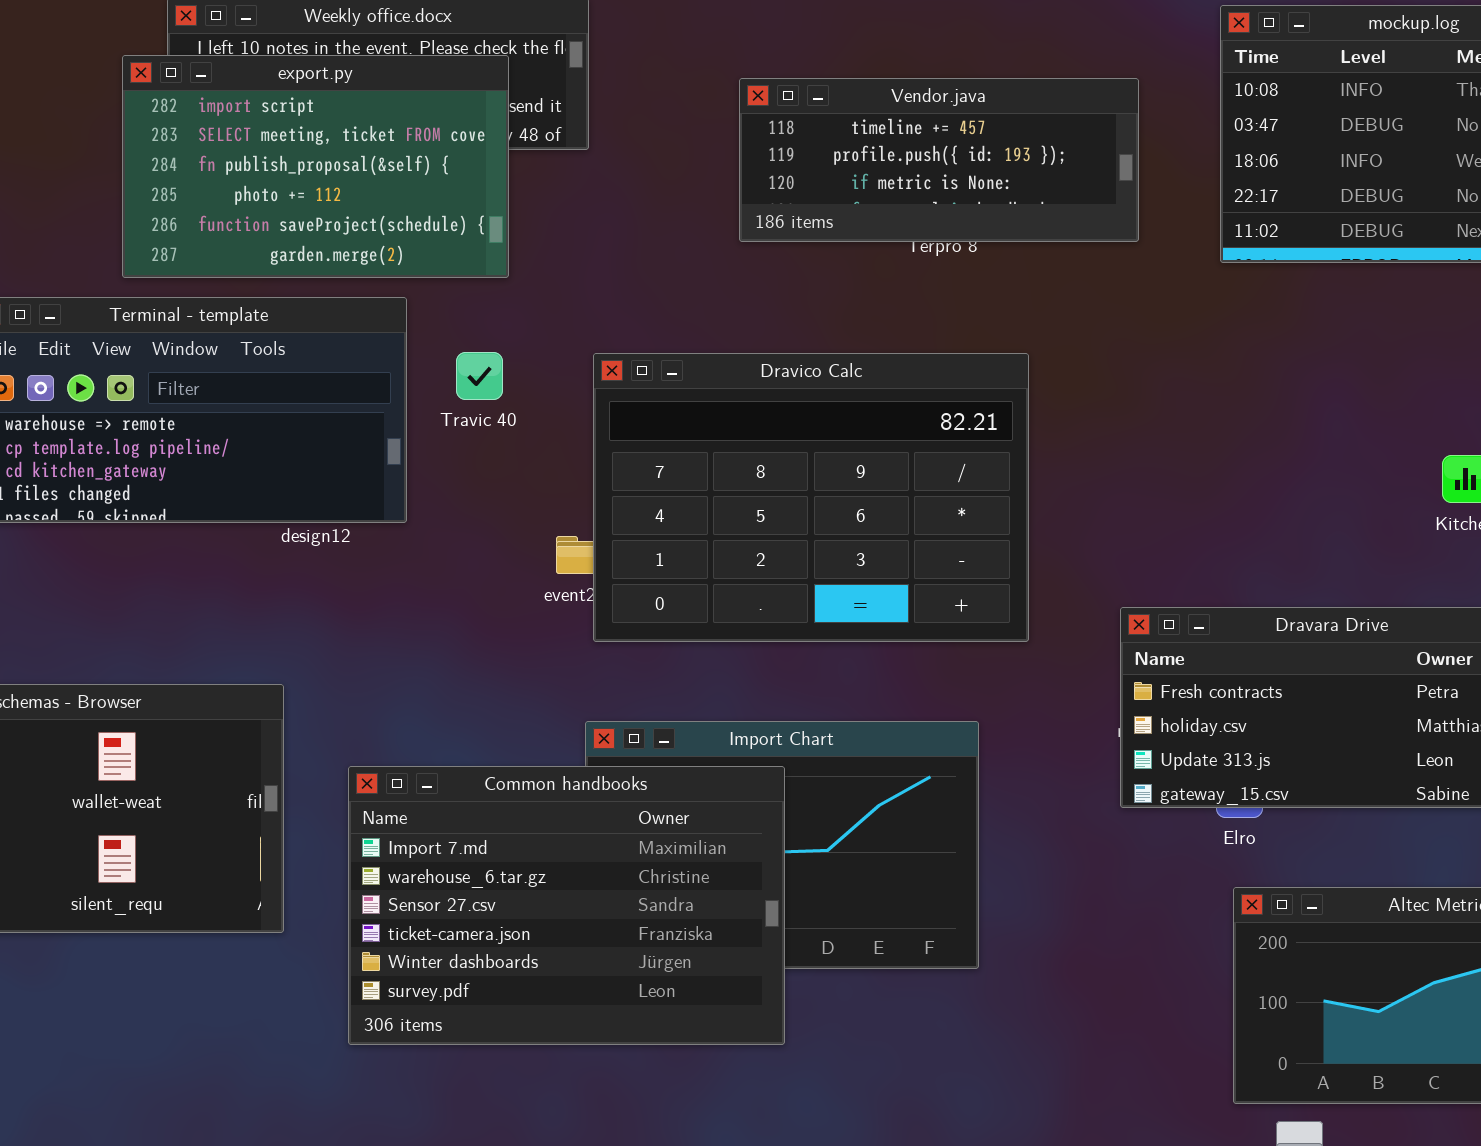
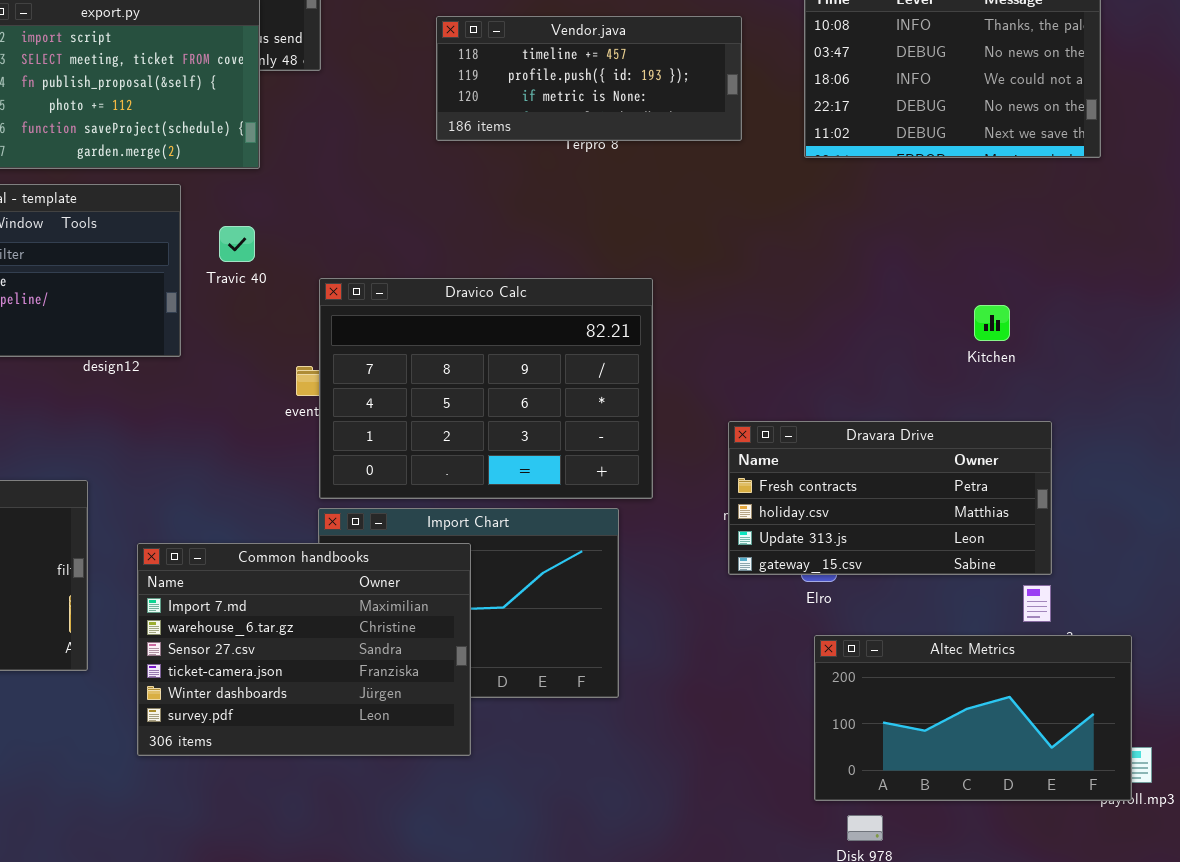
Dravico Calc: [593,353,1029,642] -> [319,278,653,499], moved

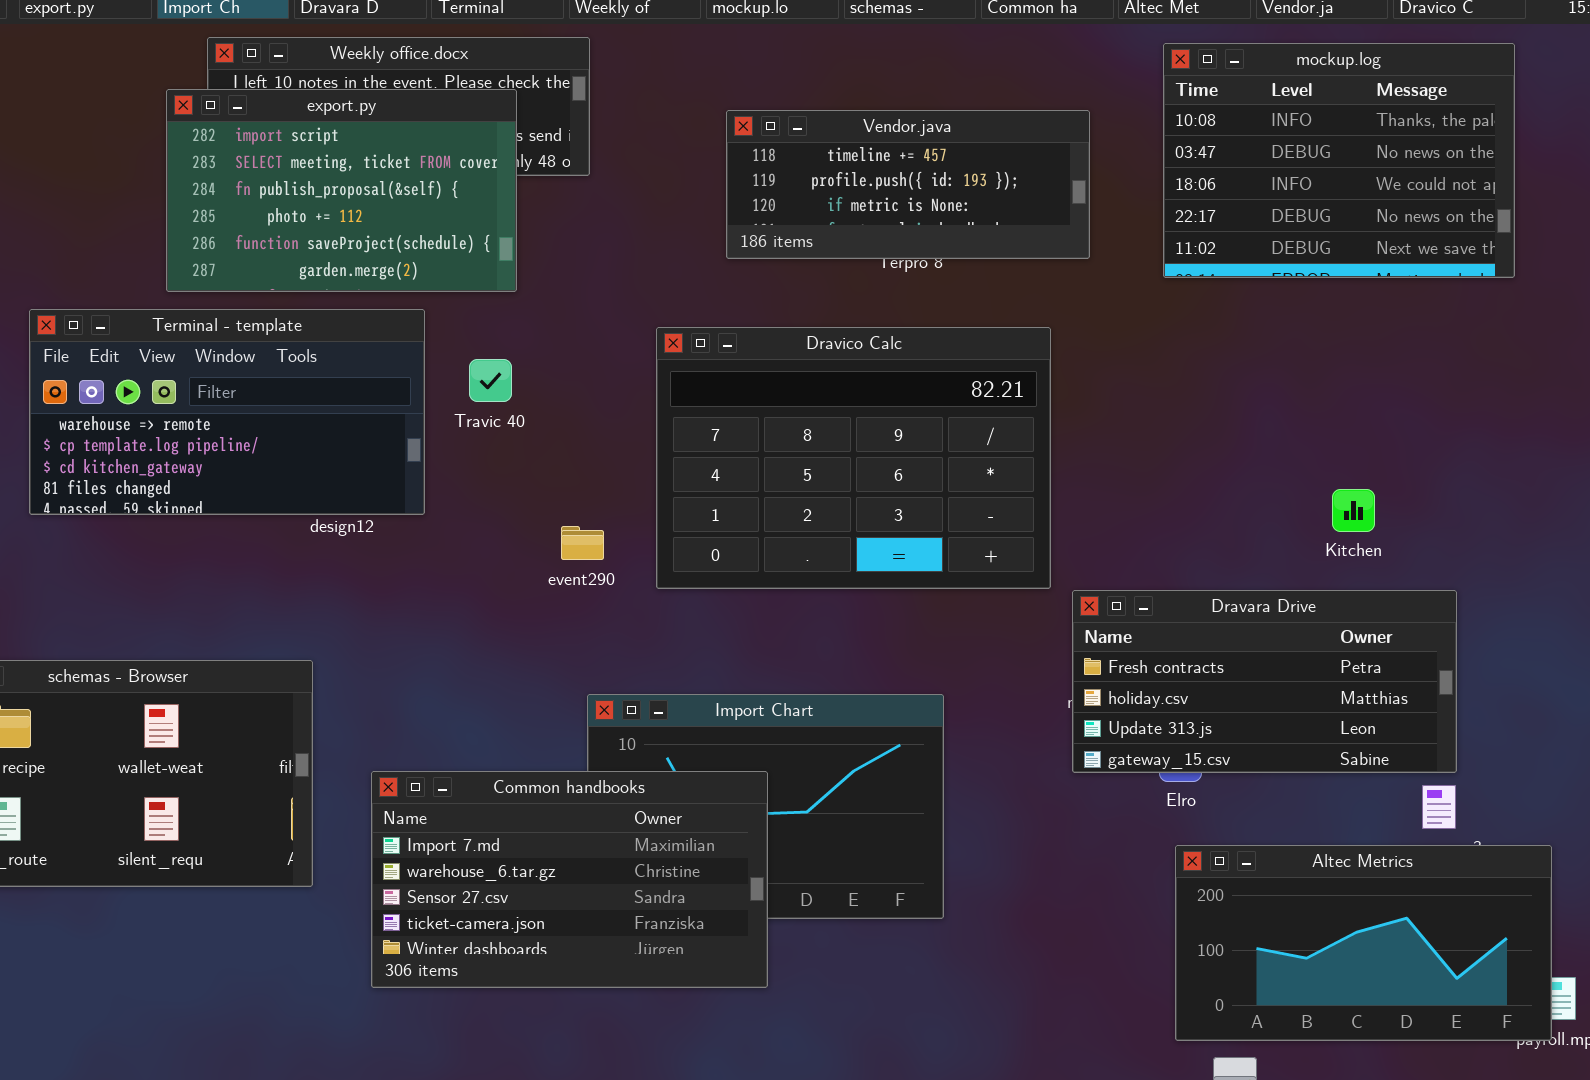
Dravico Calc: [319,278,653,499] -> [656,327,1051,589], moved
Kitchen: [974,305,1010,341] -> [1332,489,1375,532], moved
Common handbooks: [137,543,471,756] -> [371,771,768,988], resized

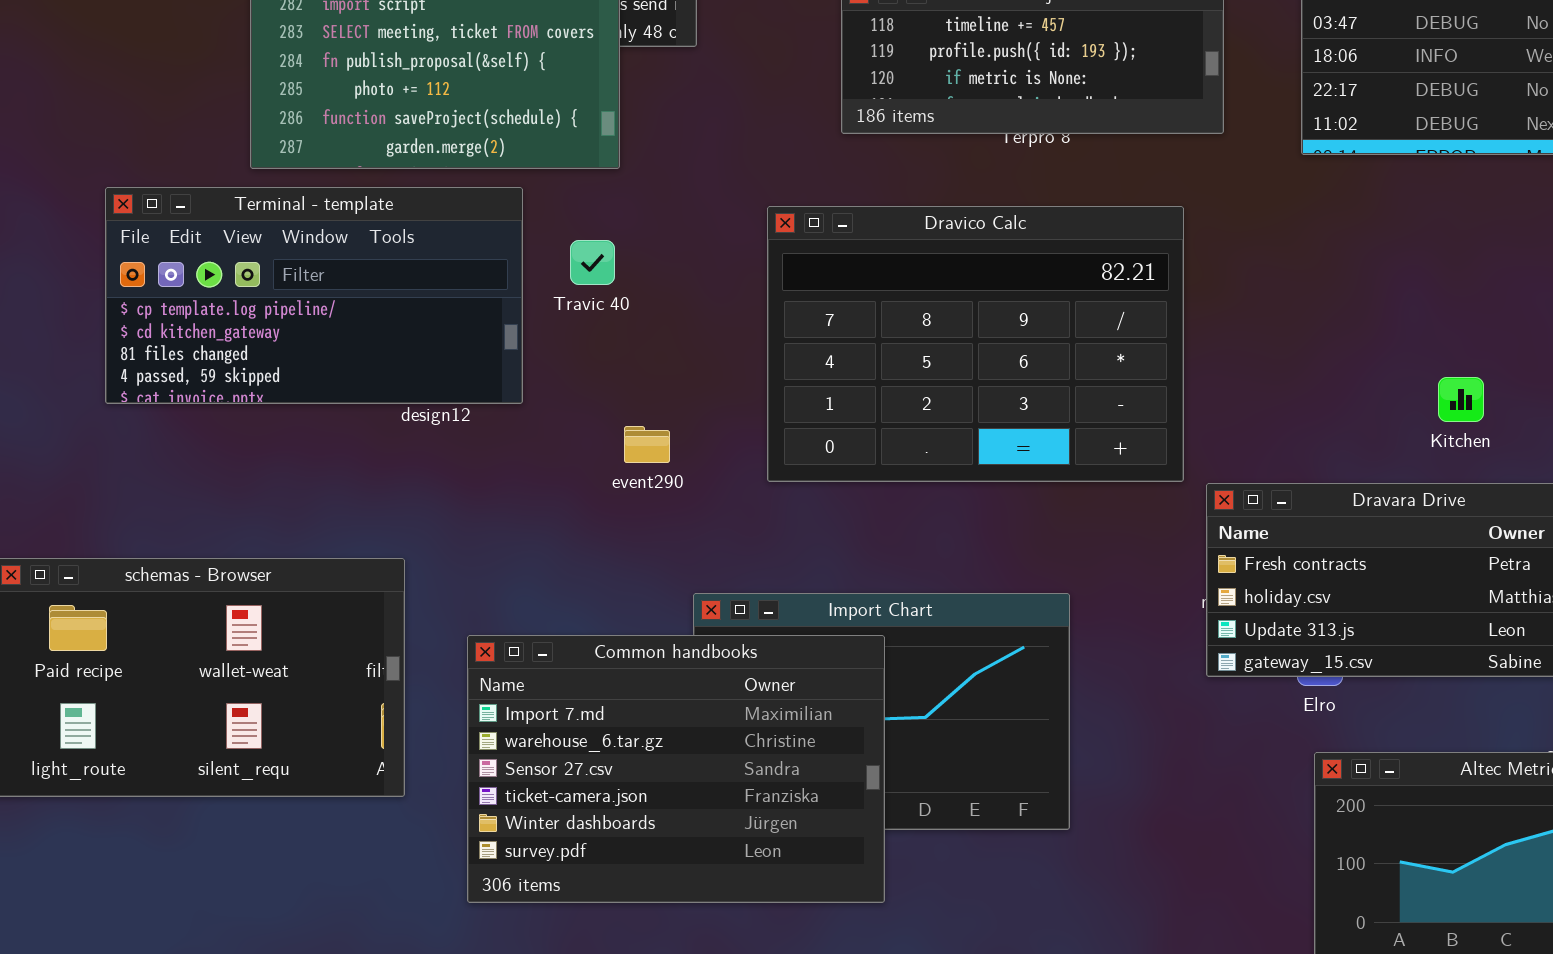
Terminal - template: [29,309,425,515] -> [105,187,523,404], scrolled down 1 row
Kitchen: [1332,489,1375,532] -> [1438,377,1484,422], moved
event290: [561,526,604,560] -> [624,426,670,463], moved
Common handbooks: [371,771,768,988] -> [467,635,885,903], resized

